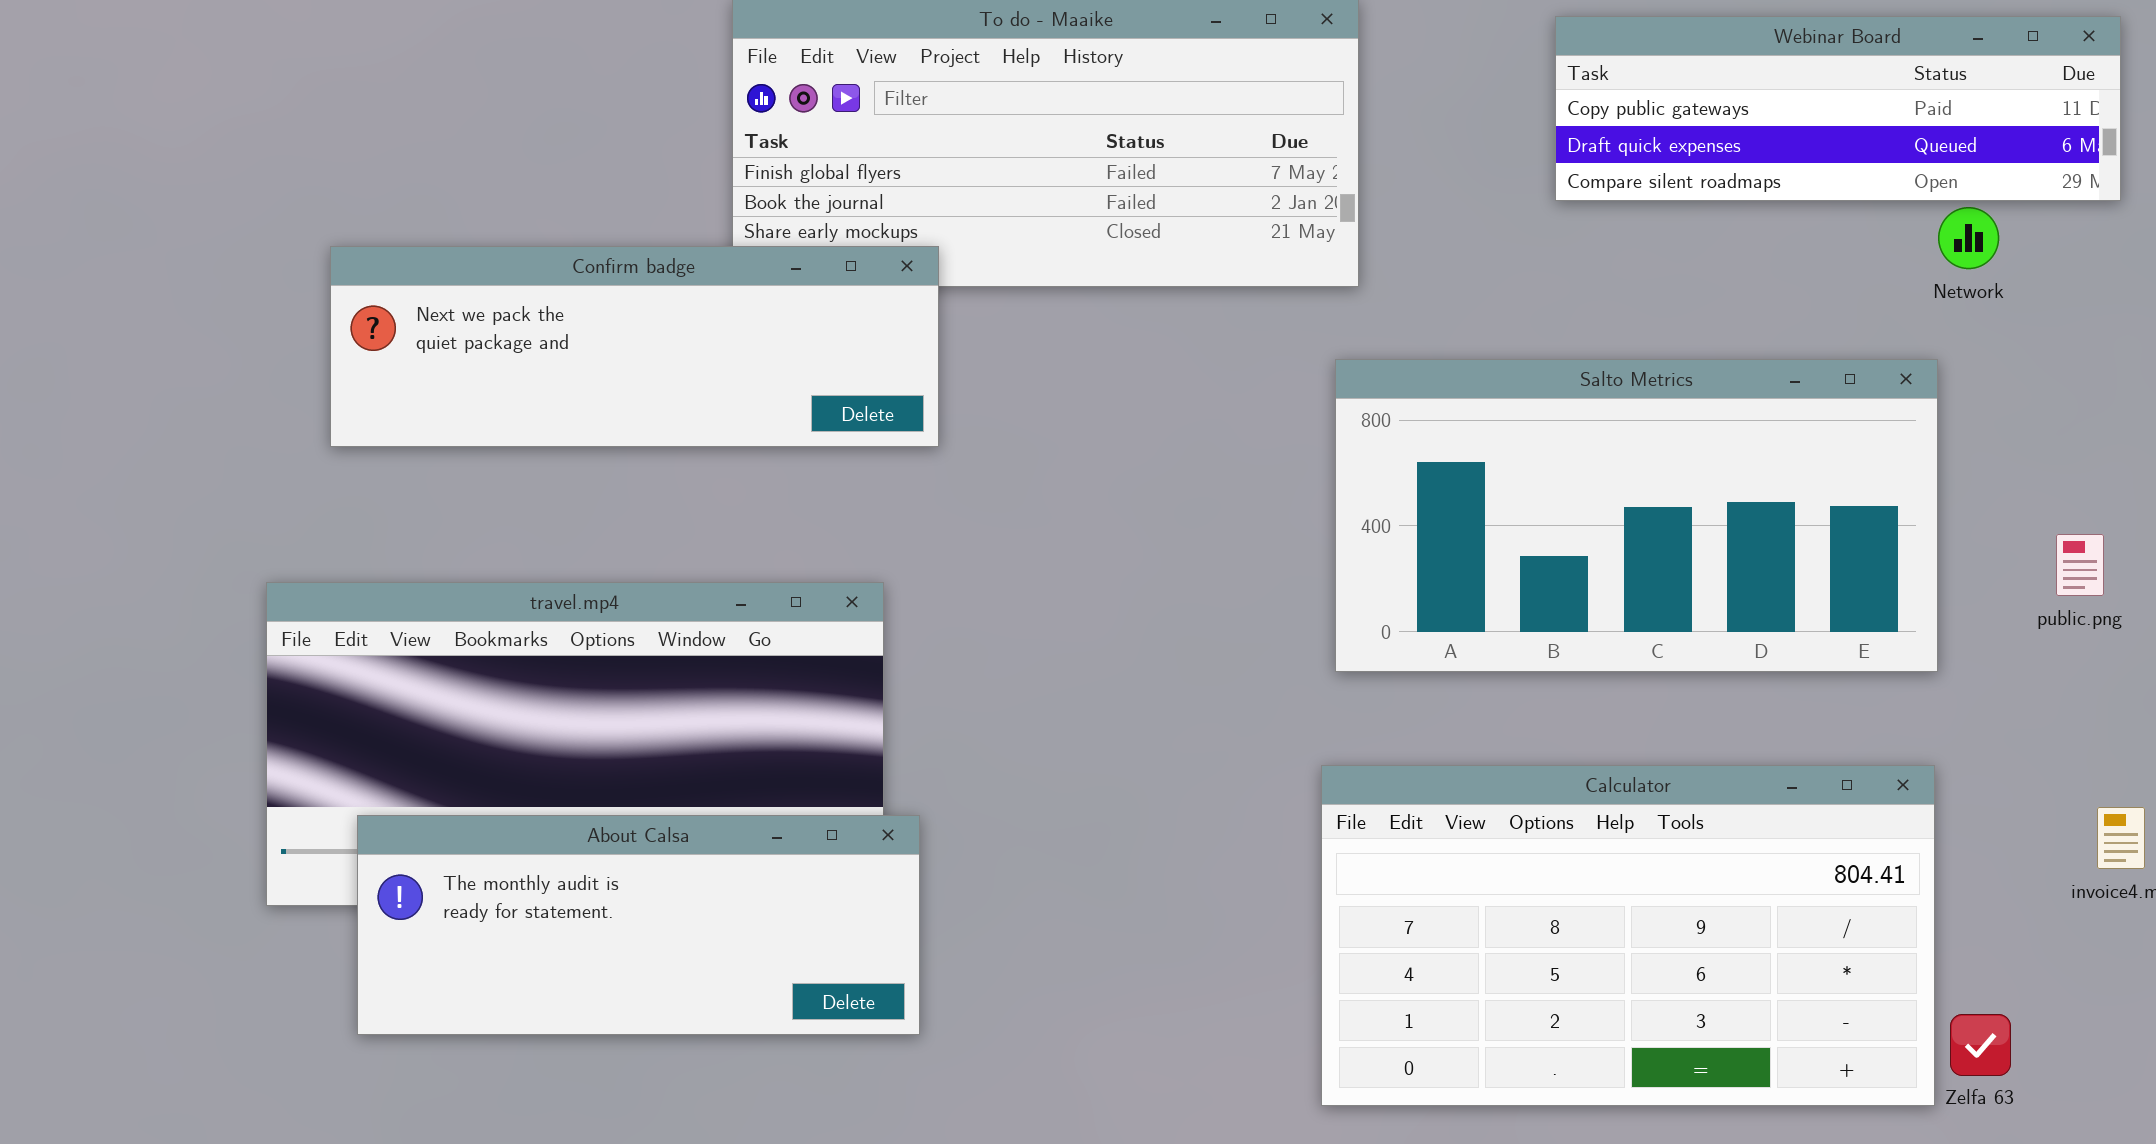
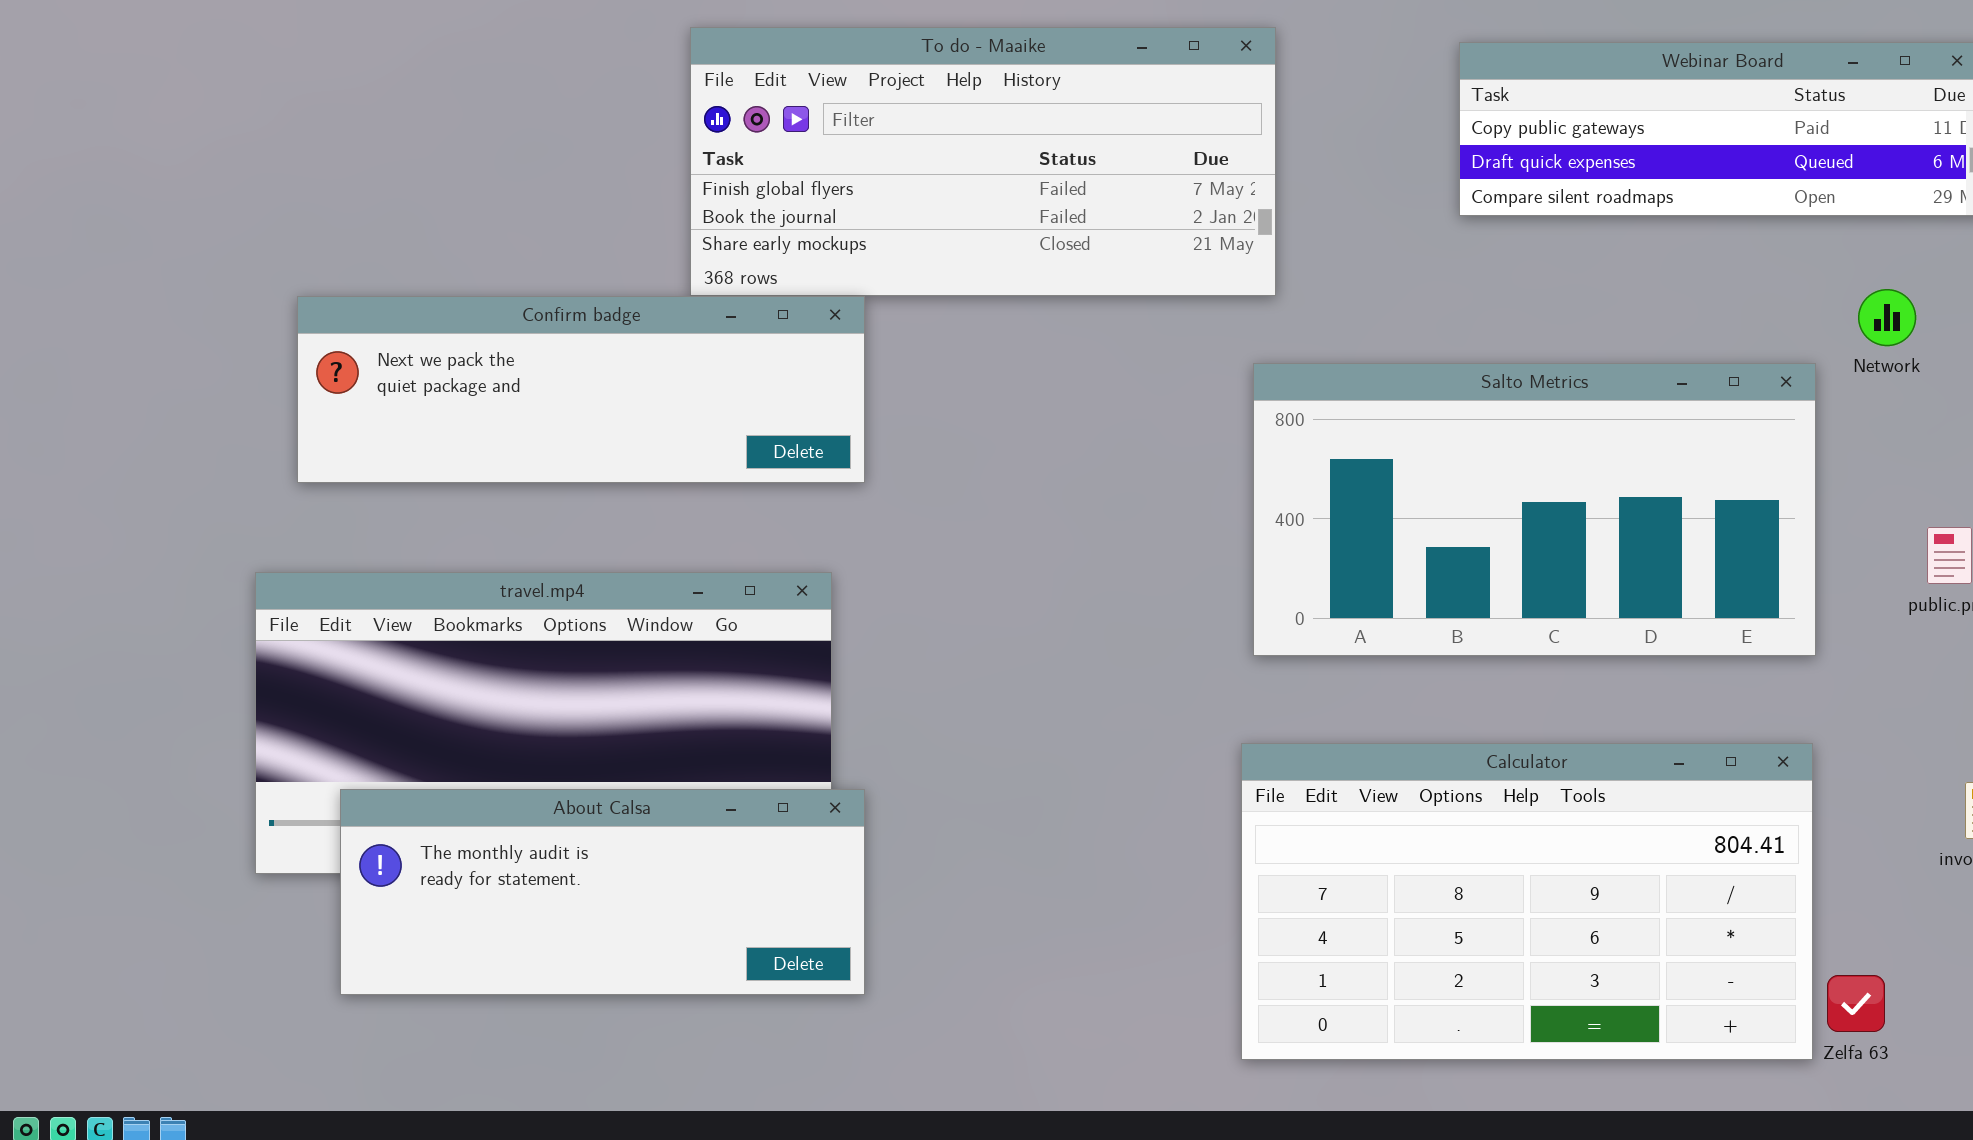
Network: [1938,207,1999,269] -> [1858,289,1916,346], moved
Confirm badge: [330,246,939,447] -> [297,296,865,483], moved

